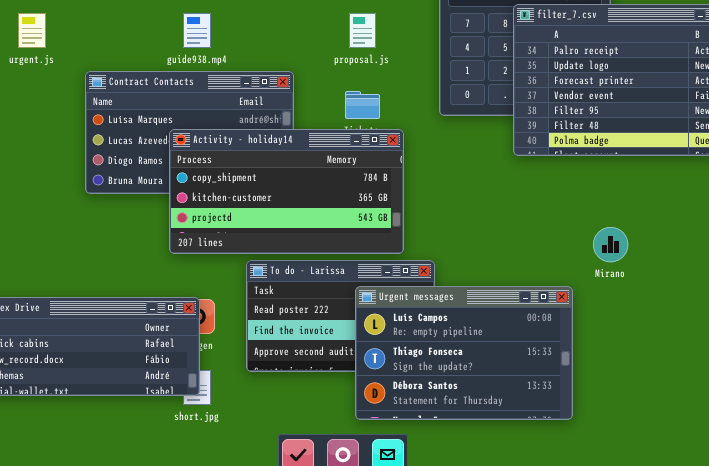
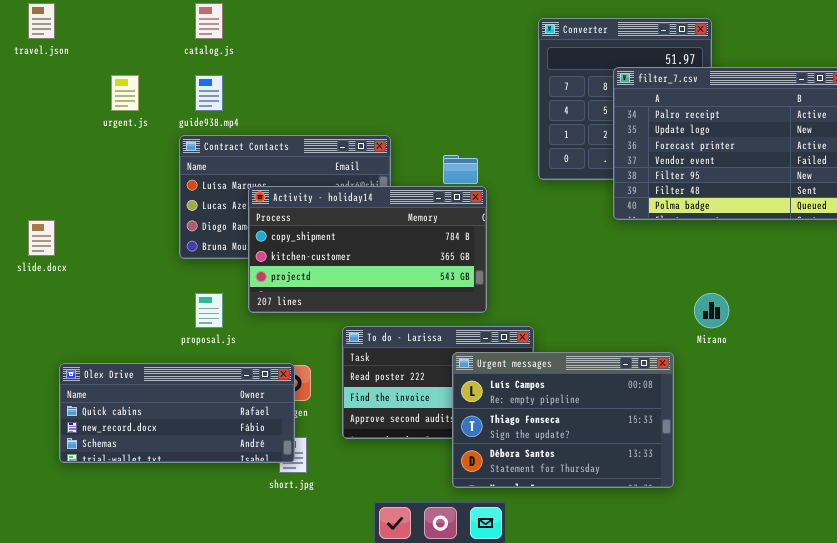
guide938.mp4: [183,13,211,48] -> [195,75,223,111], moved
proposal.js: [349,13,376,48] -> [195,293,223,328], moved
Activity - holiday14: [169,129,404,254] -> [248,186,487,313], moved

